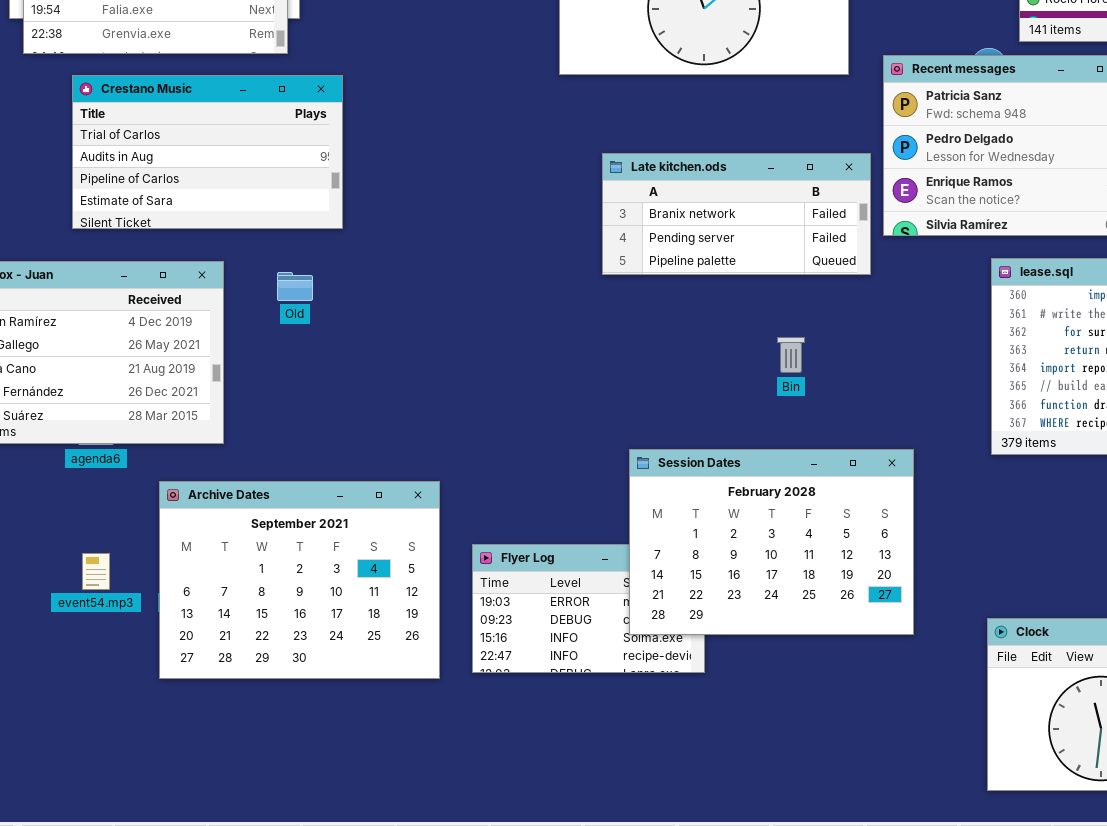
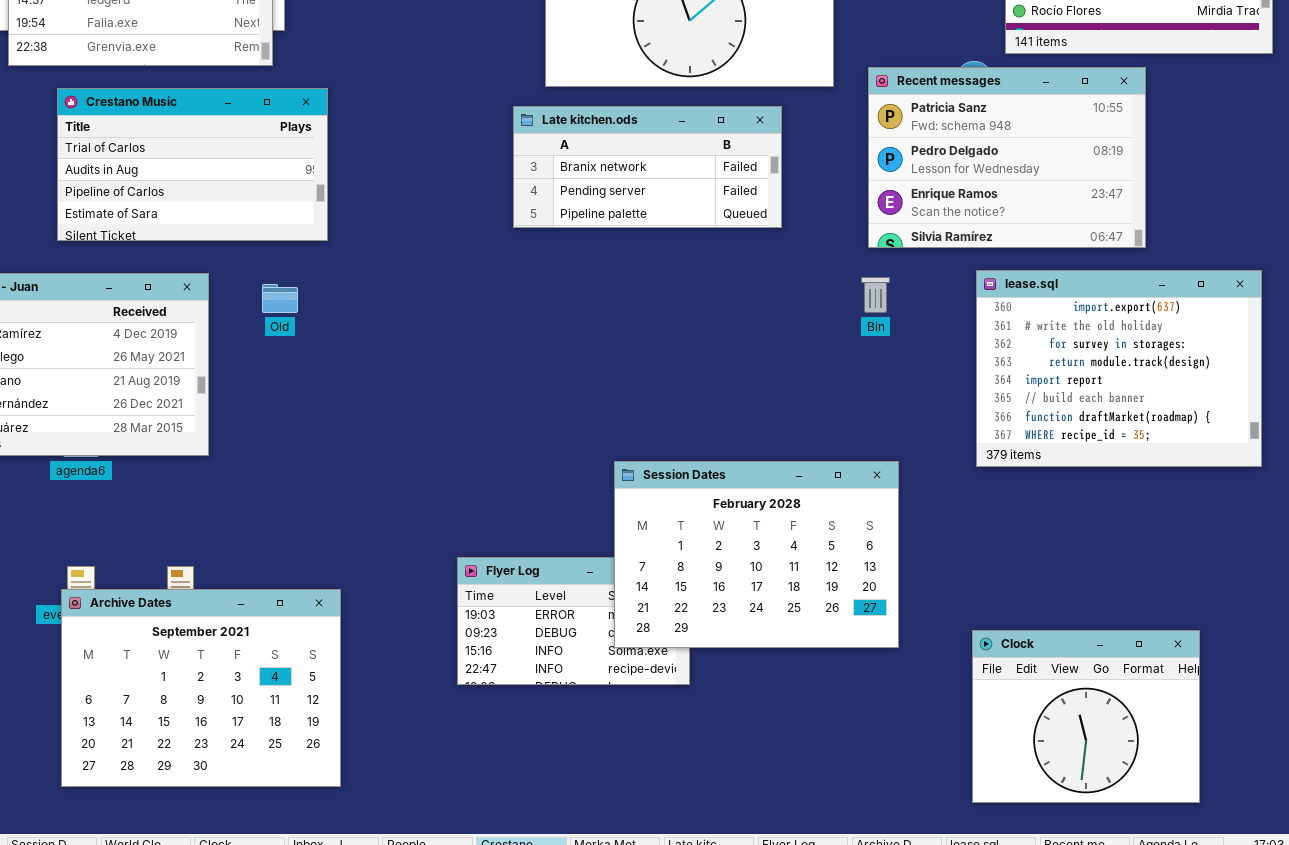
Late kitchen.ods: [602,153,871,275] -> [513,106,782,228], moved
Bin: [777,337,805,373] -> [861,277,890,313], moved
Archive Dates: [159,481,440,679] -> [61,589,341,787], moved

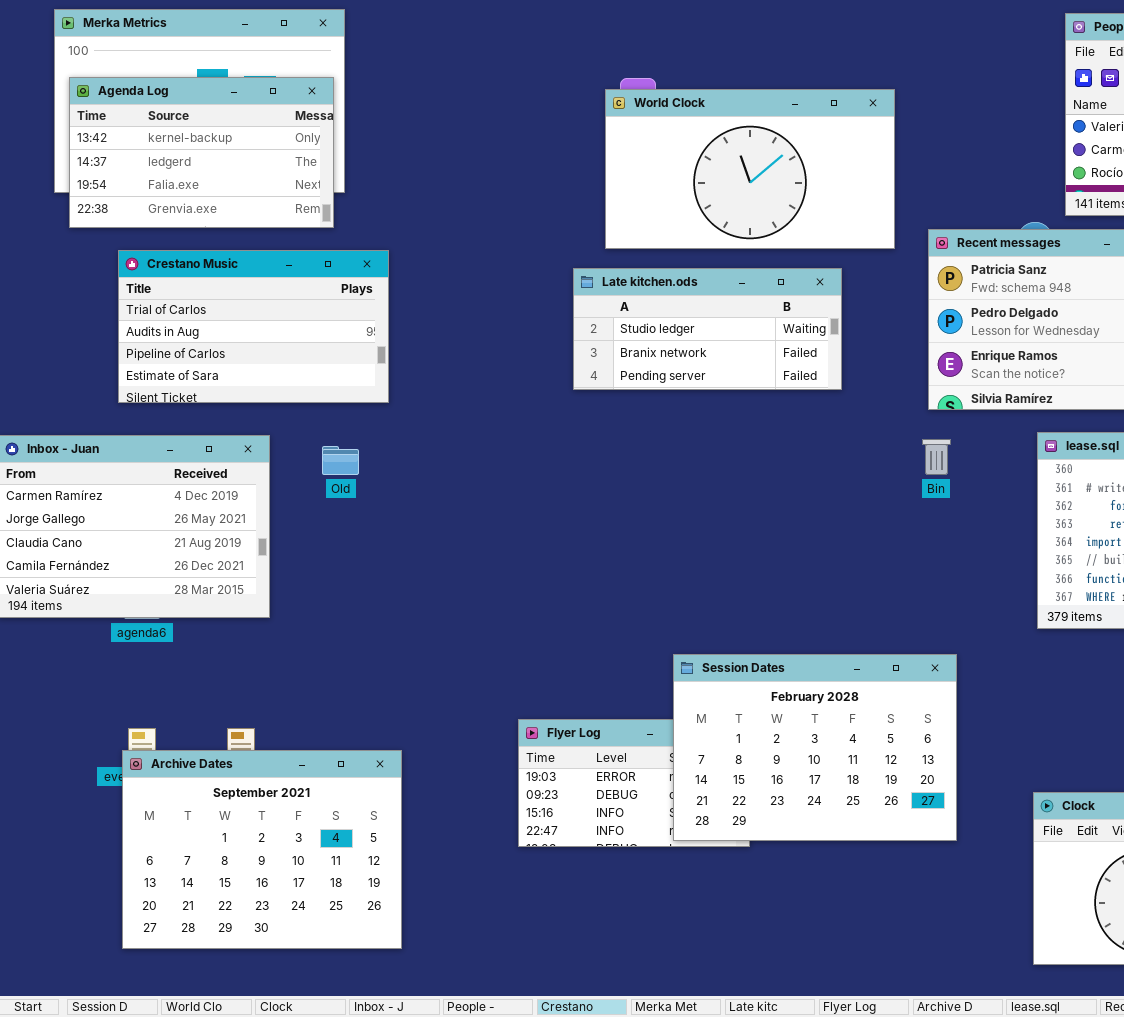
Late kitchen.ods: [513,106,782,228] -> [573,268,842,390], scrolled up 1 row
Session Dates: [614,461,899,648] -> [673,654,957,841], moved

